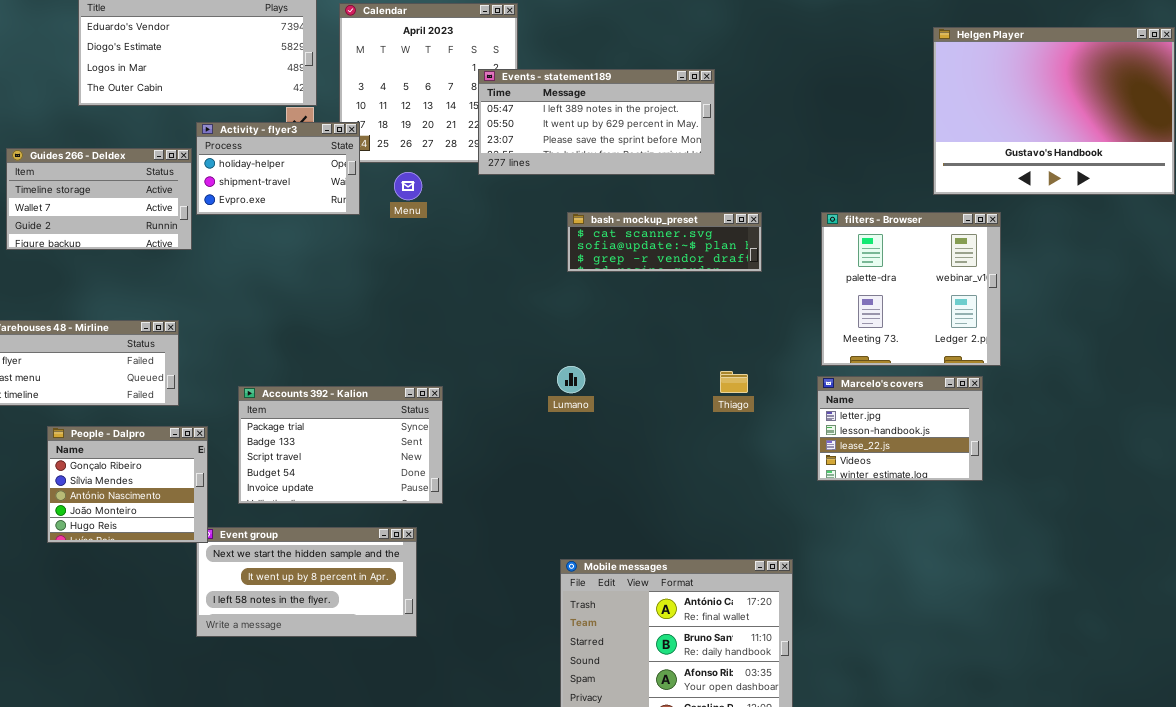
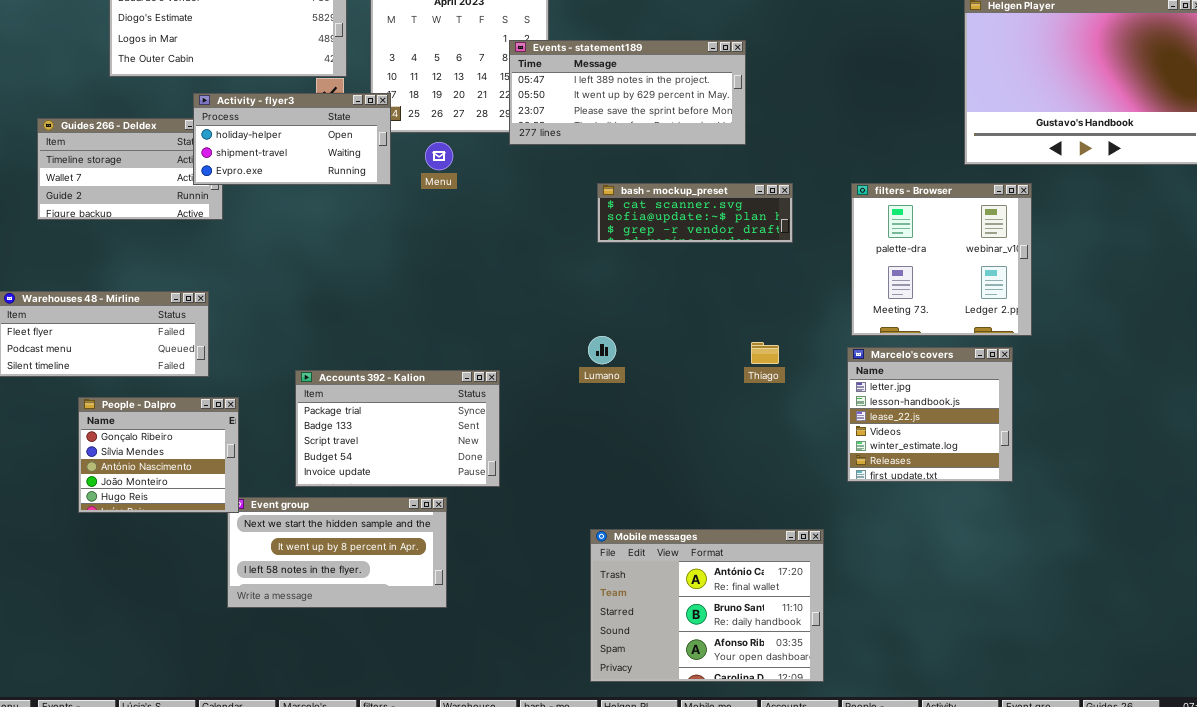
Activity - flyer3: [196,122,360,215] -> [193,93,391,185], resized
Marcelo's covers: [817,376,983,481] -> [847,347,1013,482], resized
Accounts 392 - Kalion: [238,386,443,504] -> [295,370,500,487], moved

